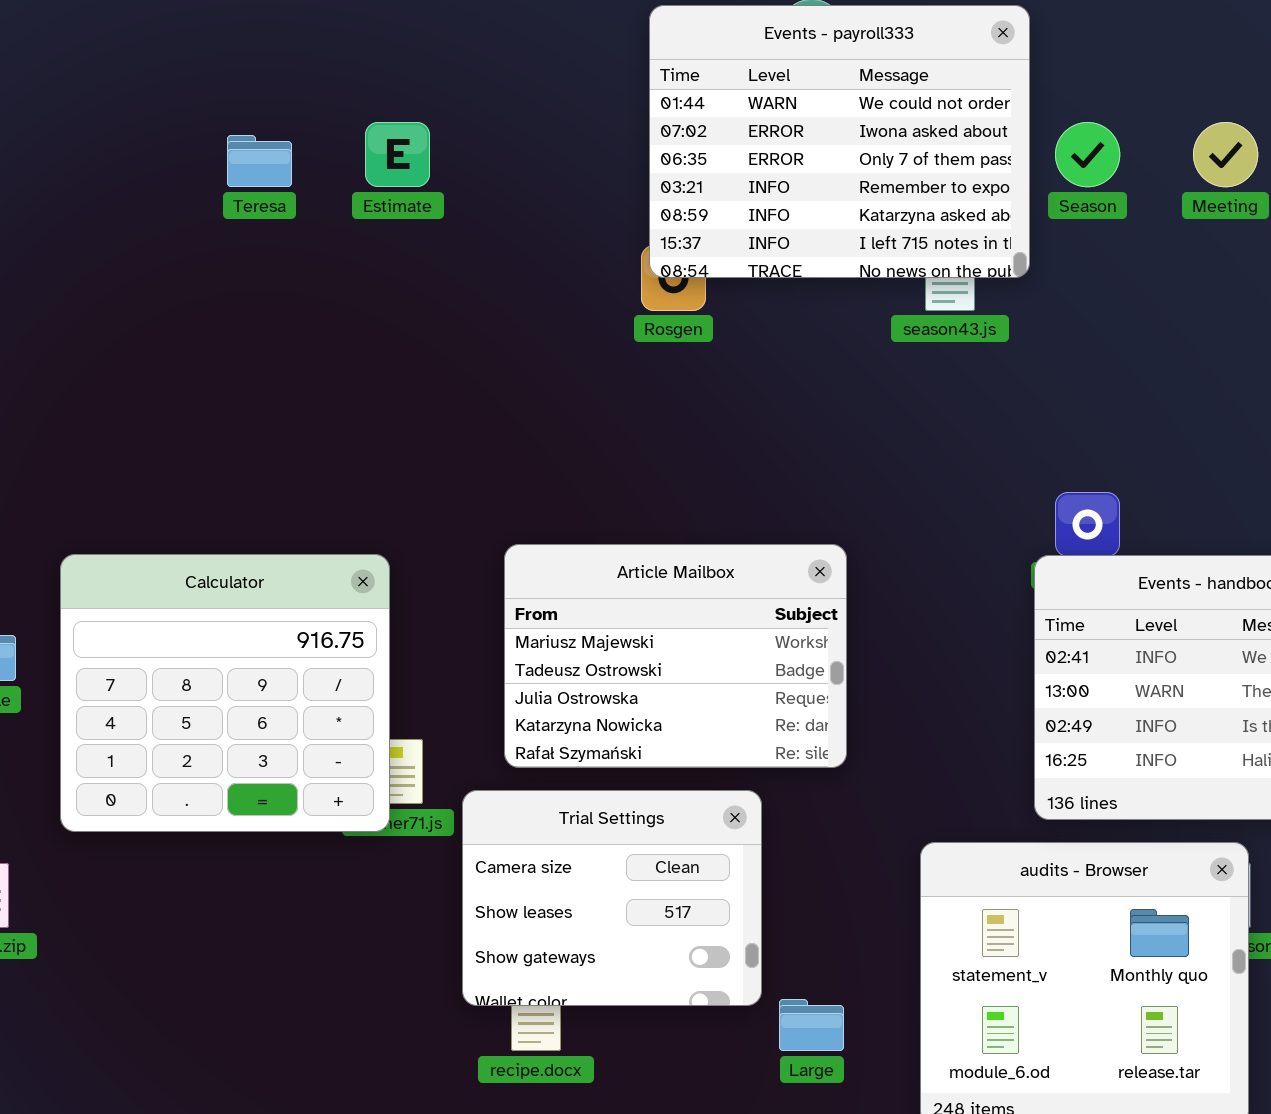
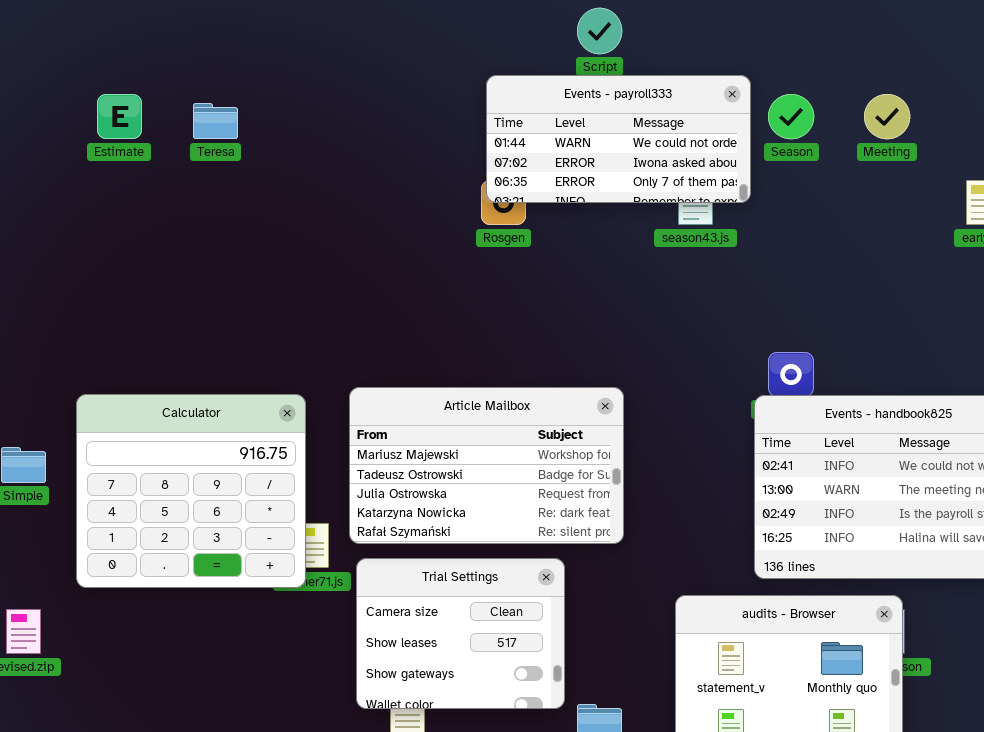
Events - payroll333: [649,5,1030,278] -> [486,75,751,203], resized
Estimate: [365,122,430,187] -> [97,94,142,139], moved
Article Mailbox: [504,544,847,768] -> [349,387,624,544], resized

